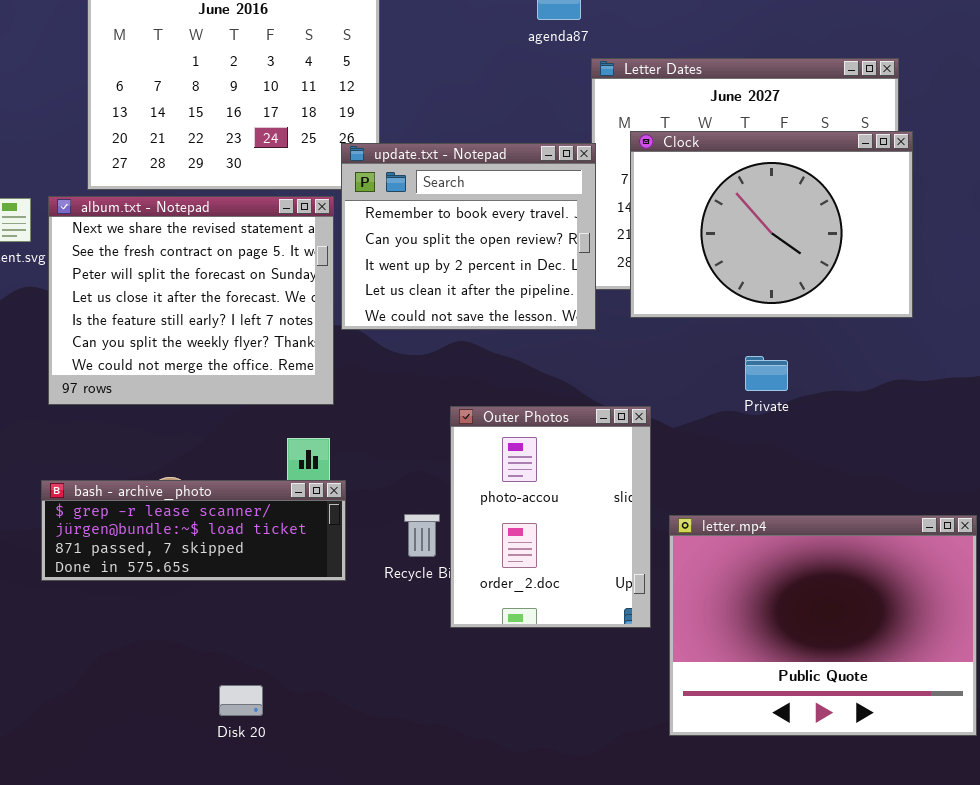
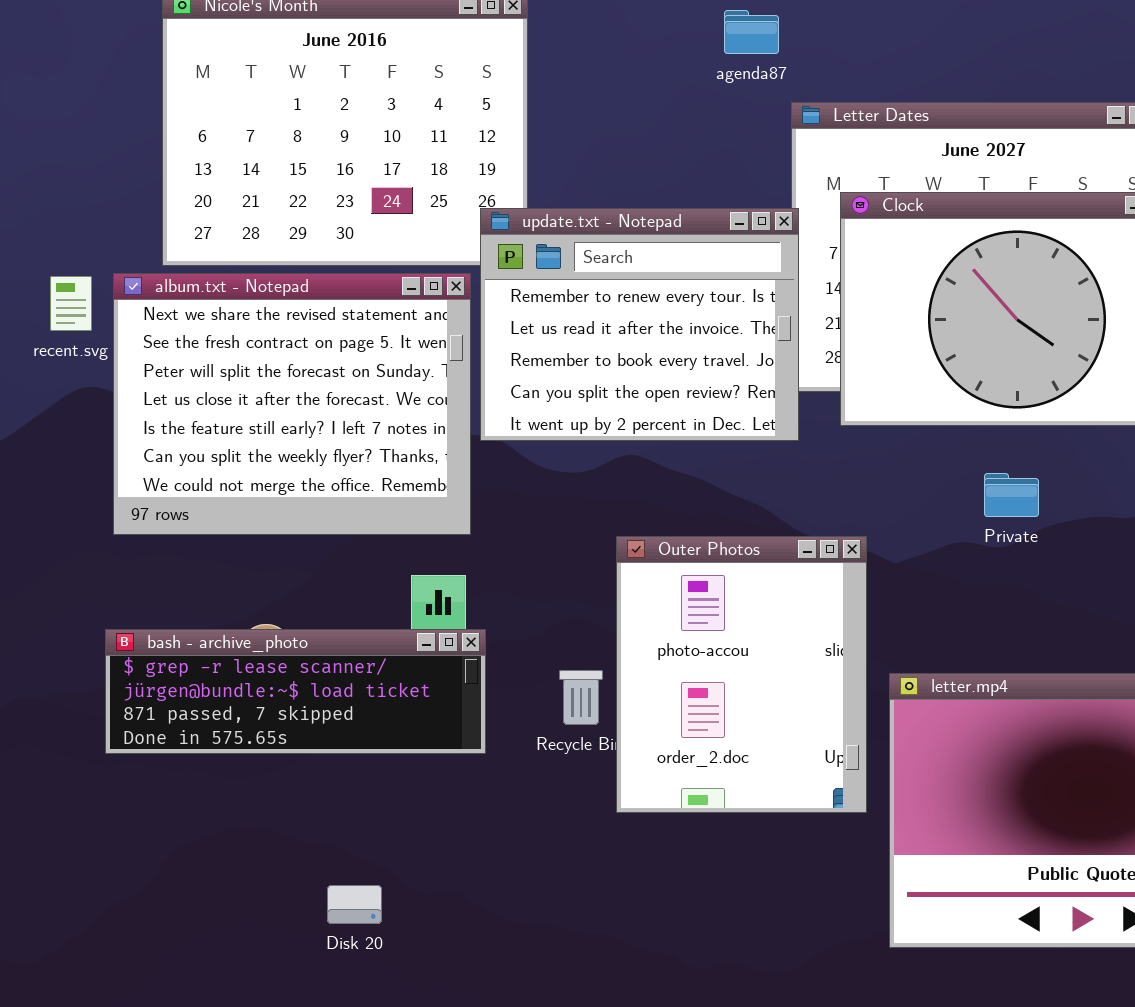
update.txt - Notepad: [341,143,596,330] -> [480,208,799,441], scrolled up 2 rows

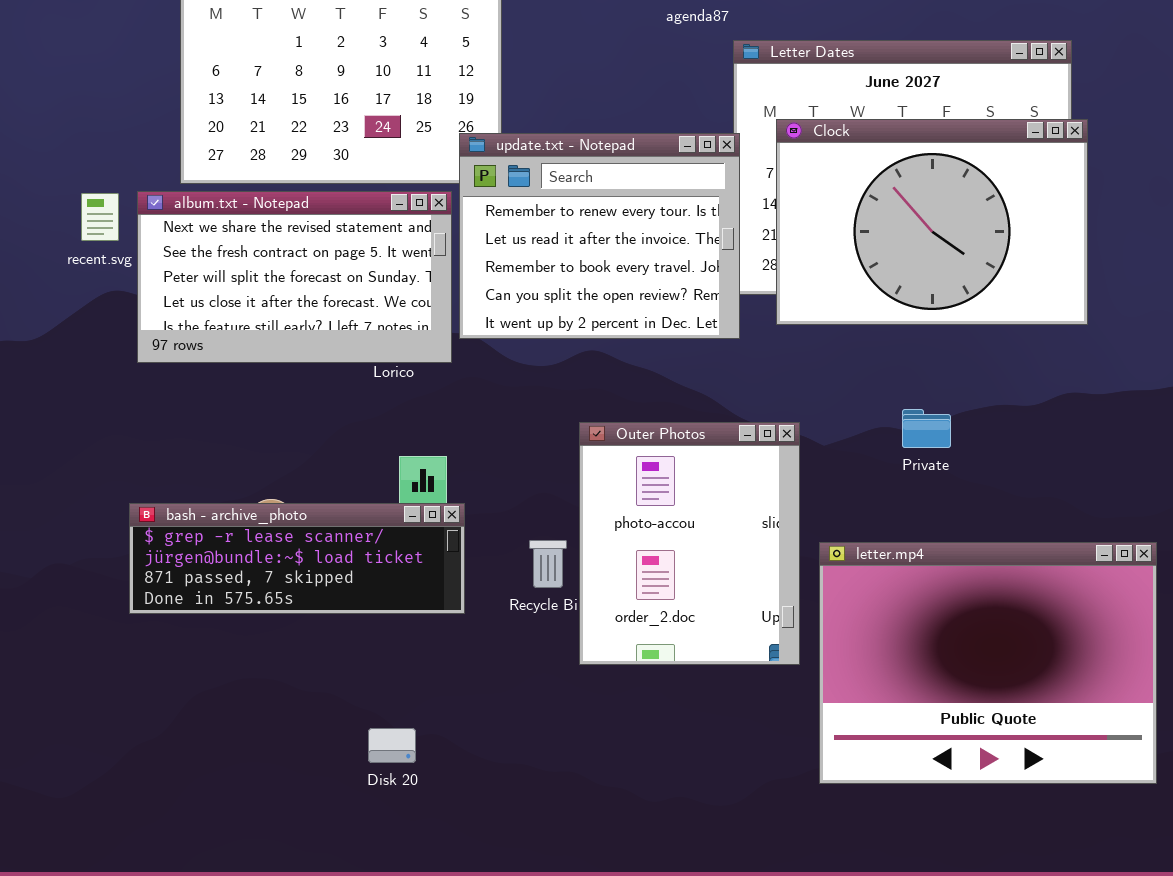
album.txt - Notepad: [113,273,471,535] -> [137,191,452,363], resized
Private: [984,473,1039,517] -> [902,409,951,448], moved
Disk 20: [327,885,382,924] -> [368,728,416,763], moved

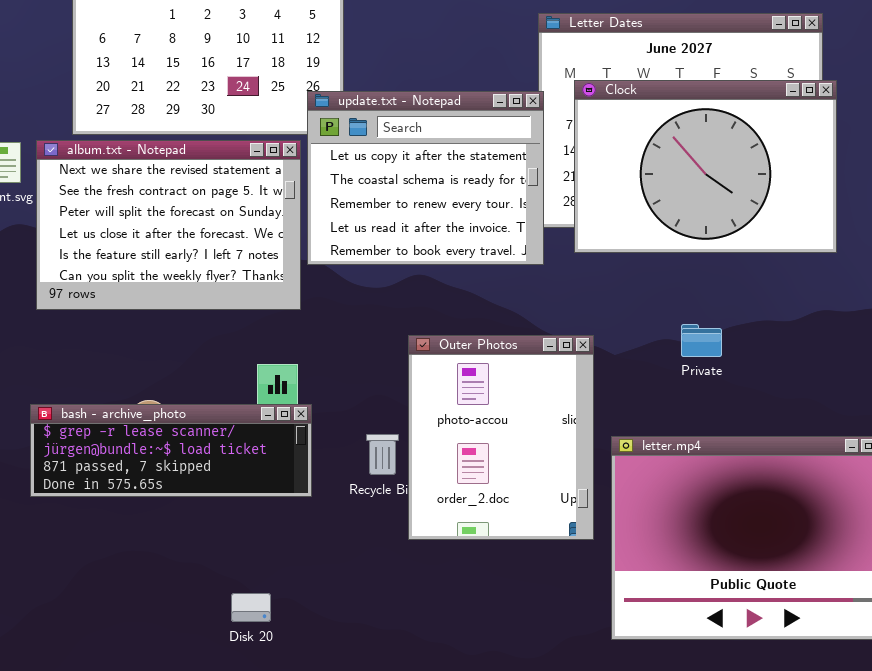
update.txt - Notepad: [459,133,740,339] -> [307,91,544,265], scrolled up 2 rows
album.txt - Notepad: [137,191,452,363] -> [36,140,301,310], resized

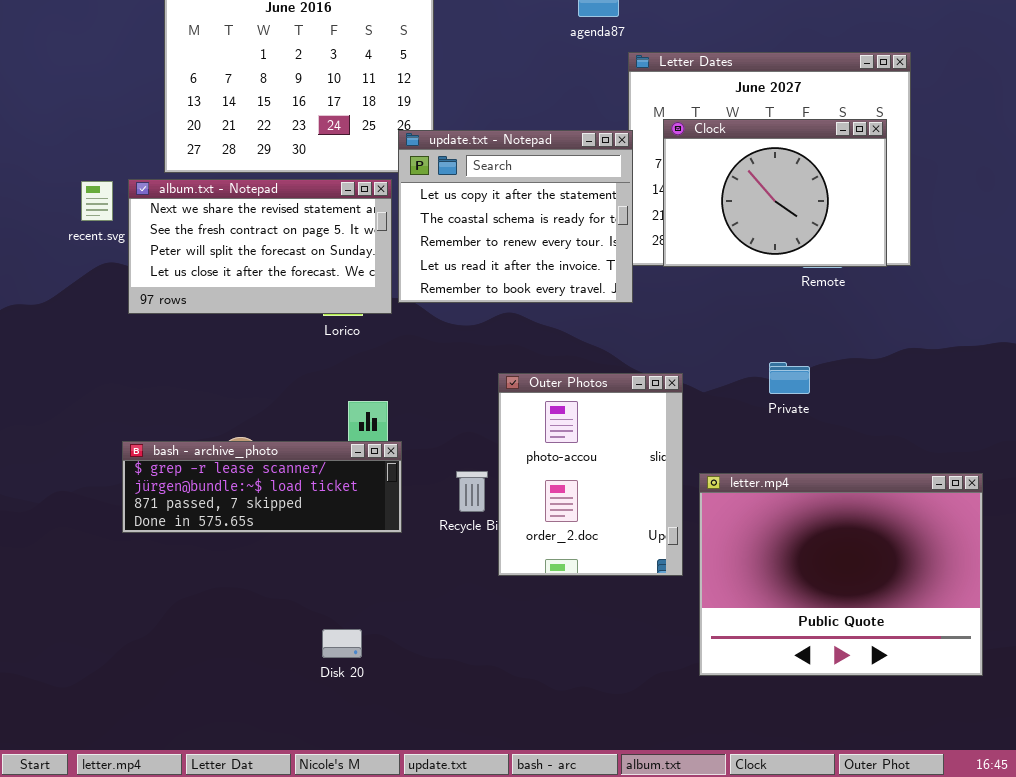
Clock: [574,80,837,253] -> [663,119,887,267], resized
album.txt - Notepad: [36,140,301,310] -> [128,179,392,314], resized

